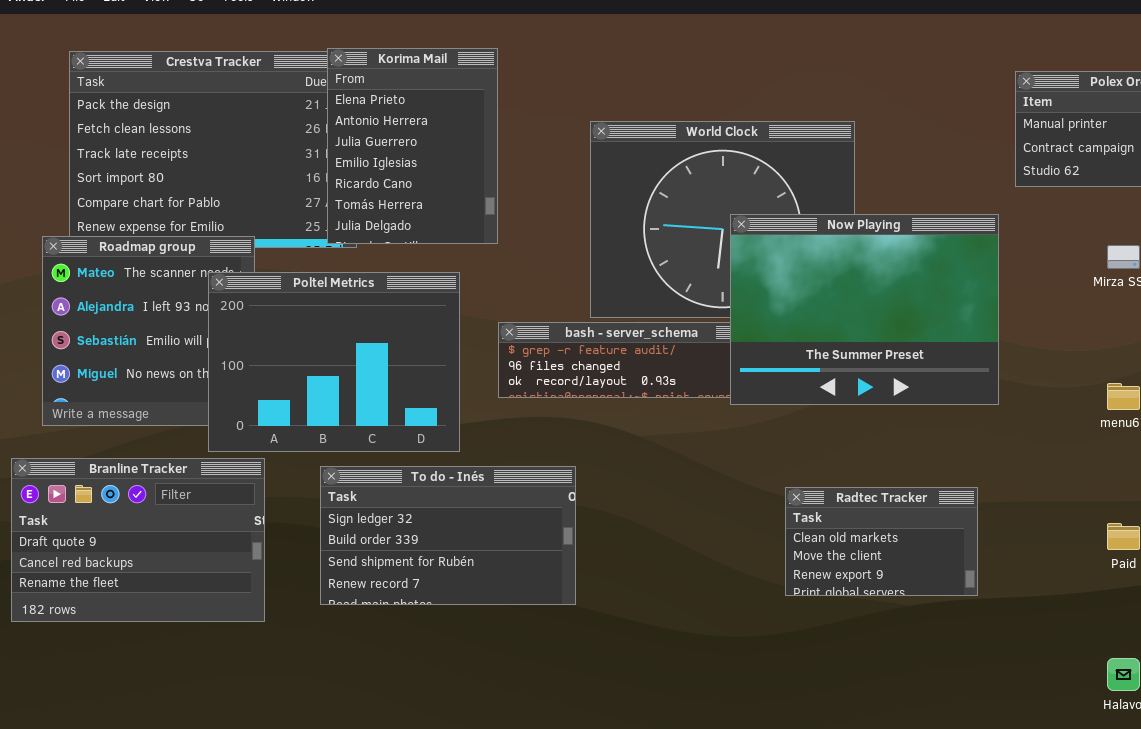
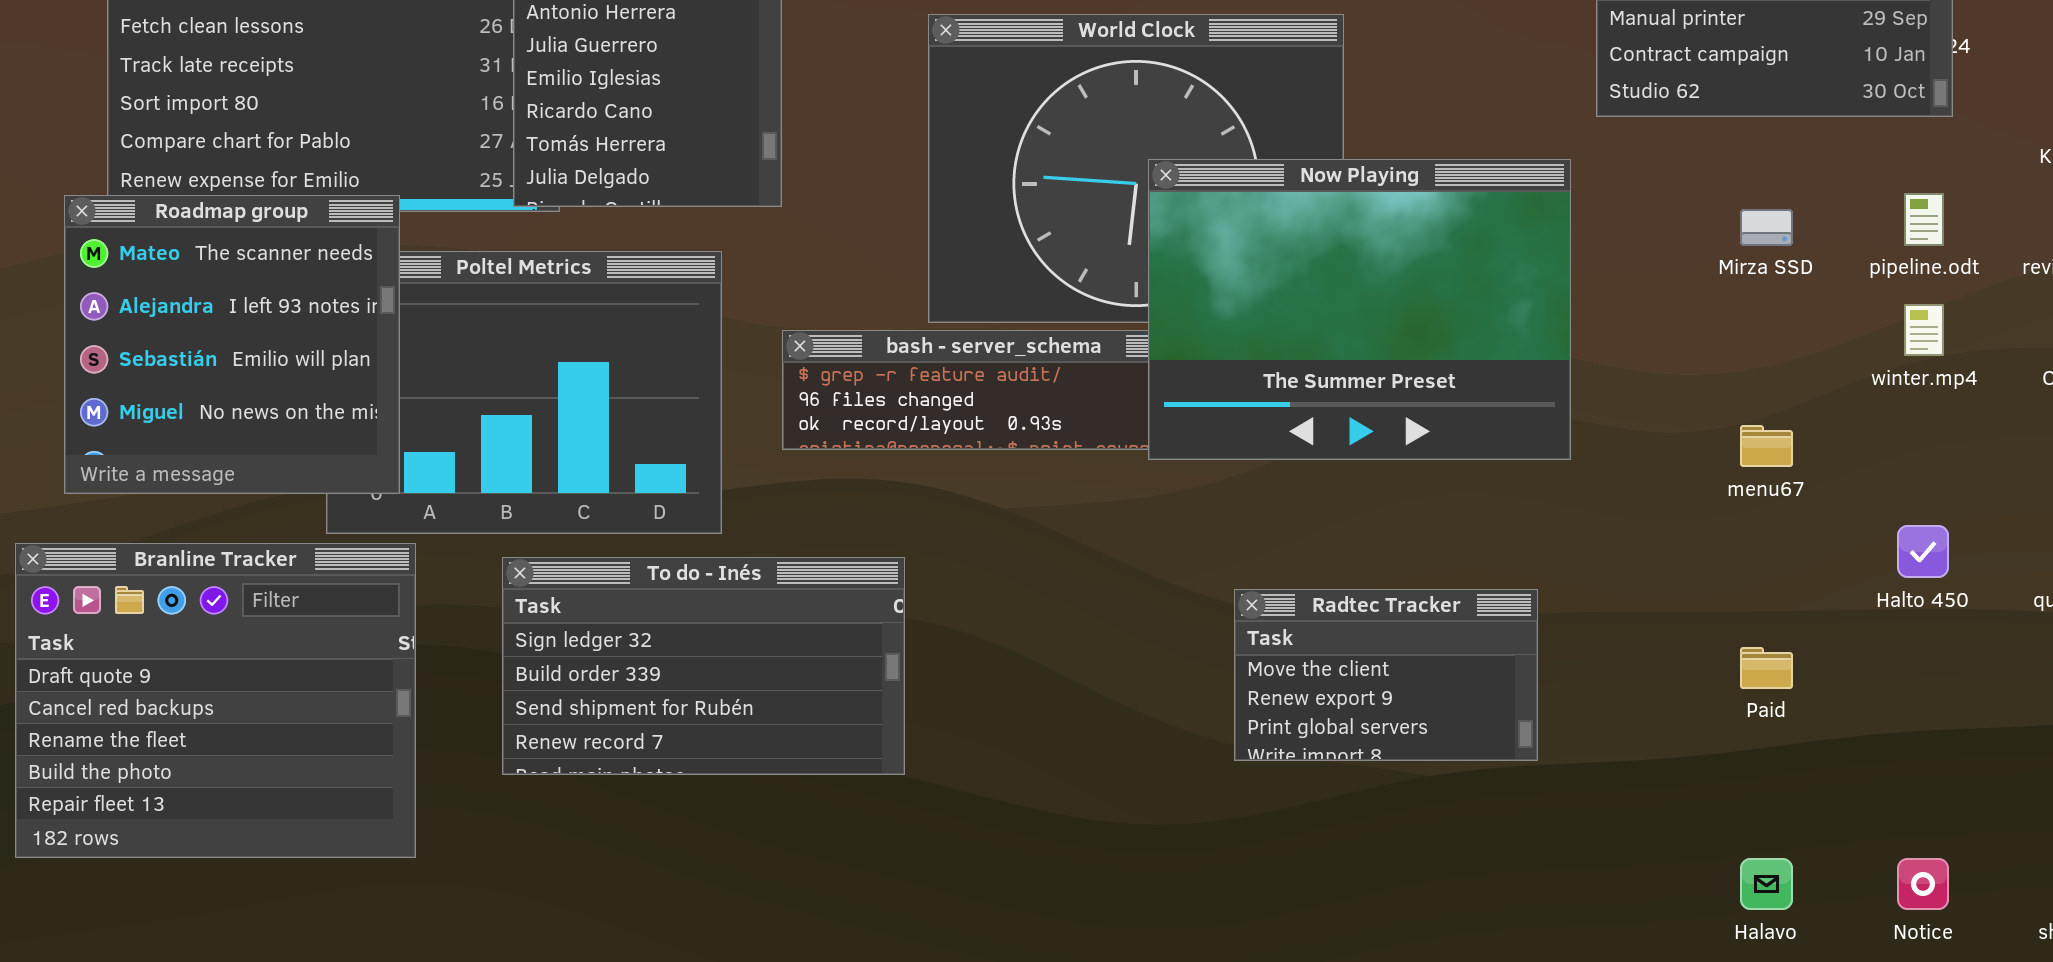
Roadmap group: [42,236,255,426] -> [64,195,400,494], raised
Branline Tracker: [11,458,265,622] -> [15,543,416,858], resized
Radtec Tracker: [785,487,978,596] -> [1234,589,1538,761], scrolled down 1 row

